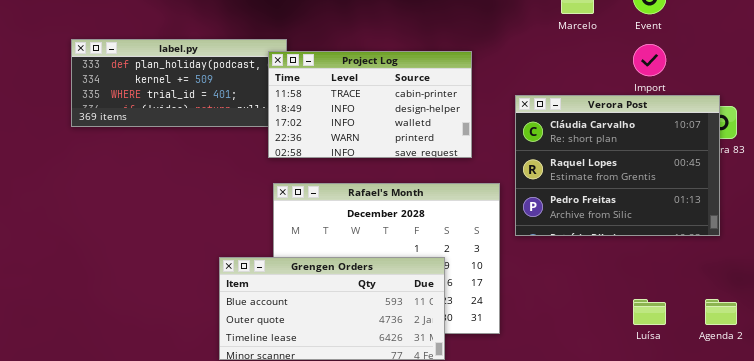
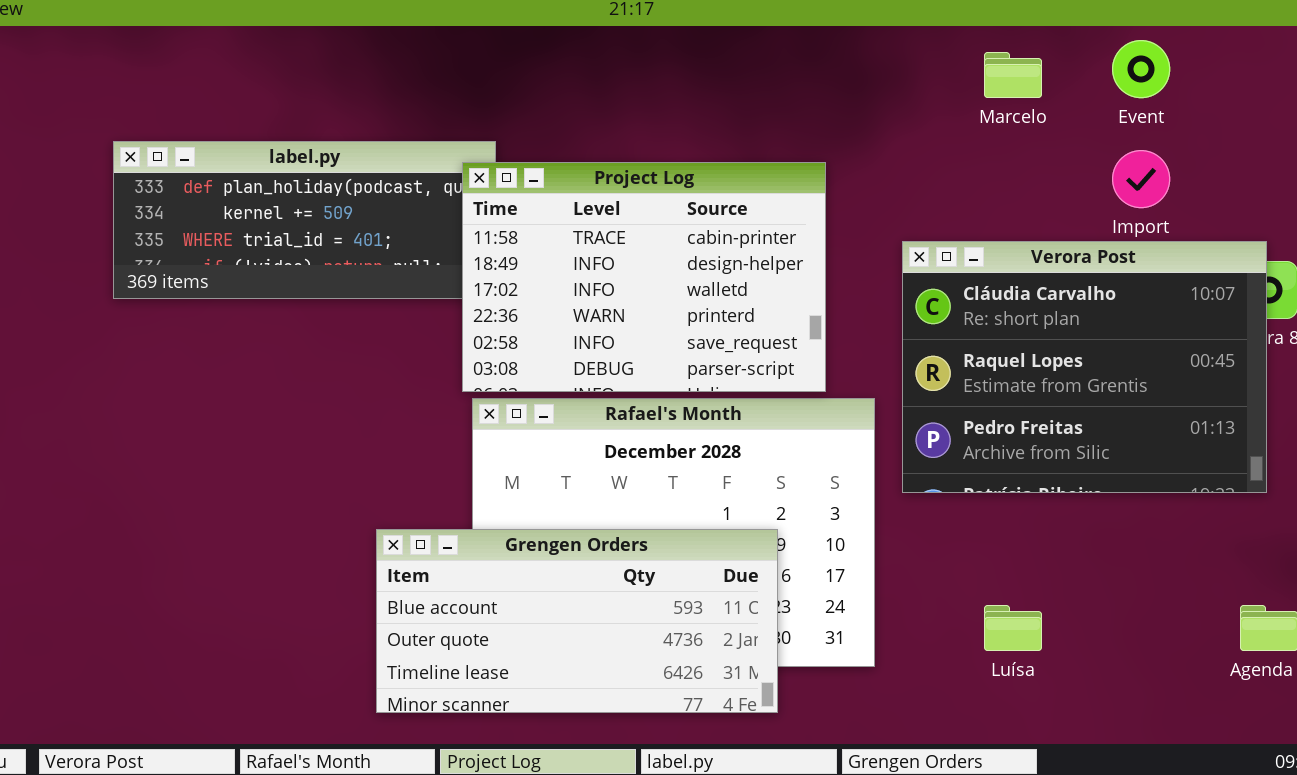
Project Log: [268,51,472,158] -> [462,162,826,392], resized
Luísa: [633,299,666,325] -> [984,605,1042,651], moved

